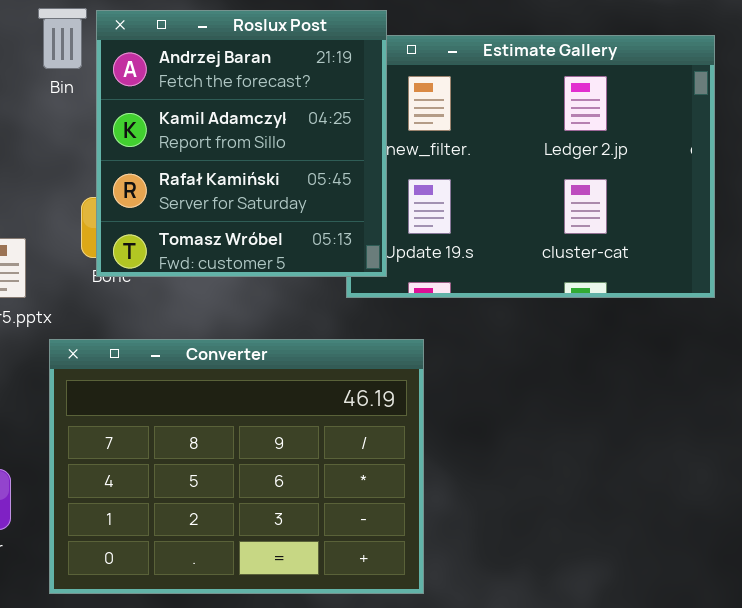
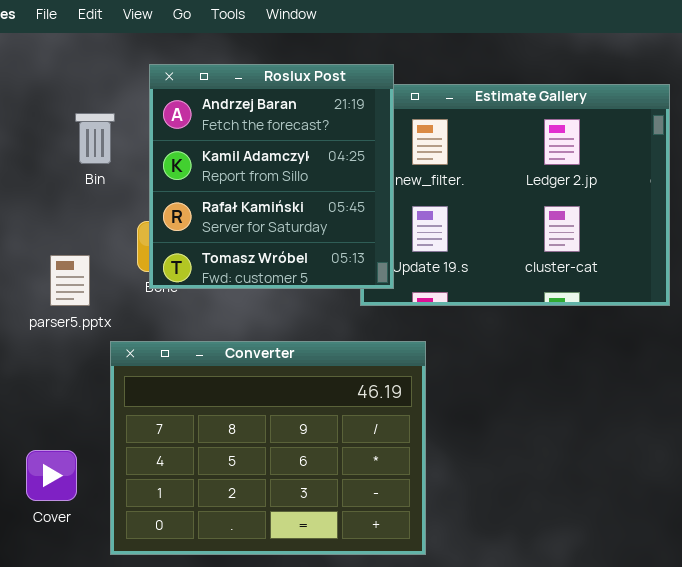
Bin: [38,8,87,69] -> [75,113,115,164], moved

